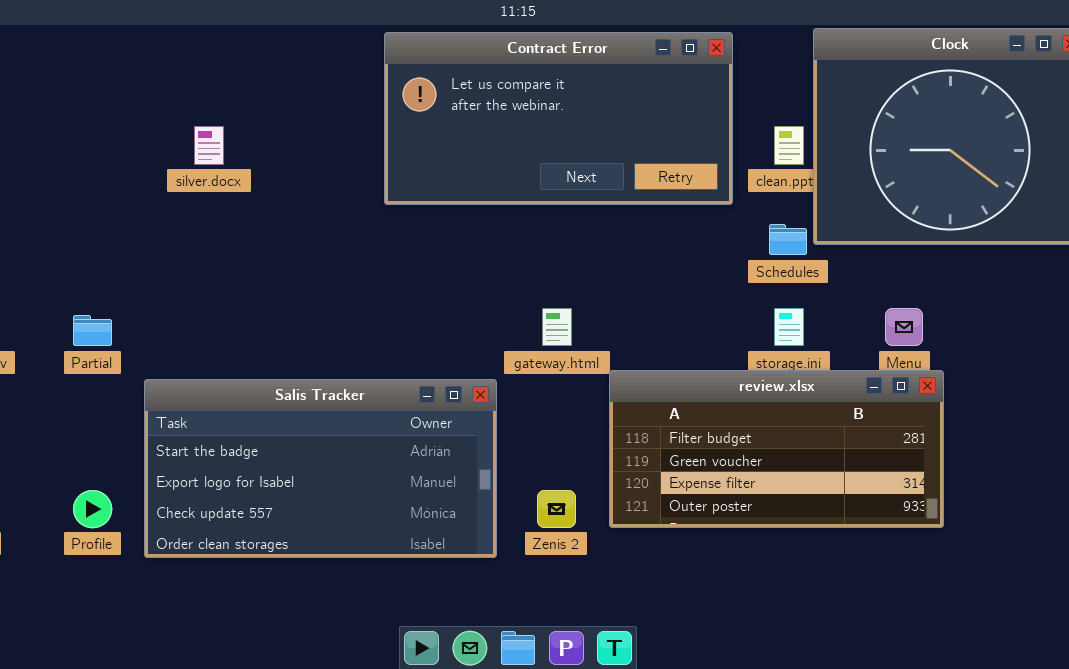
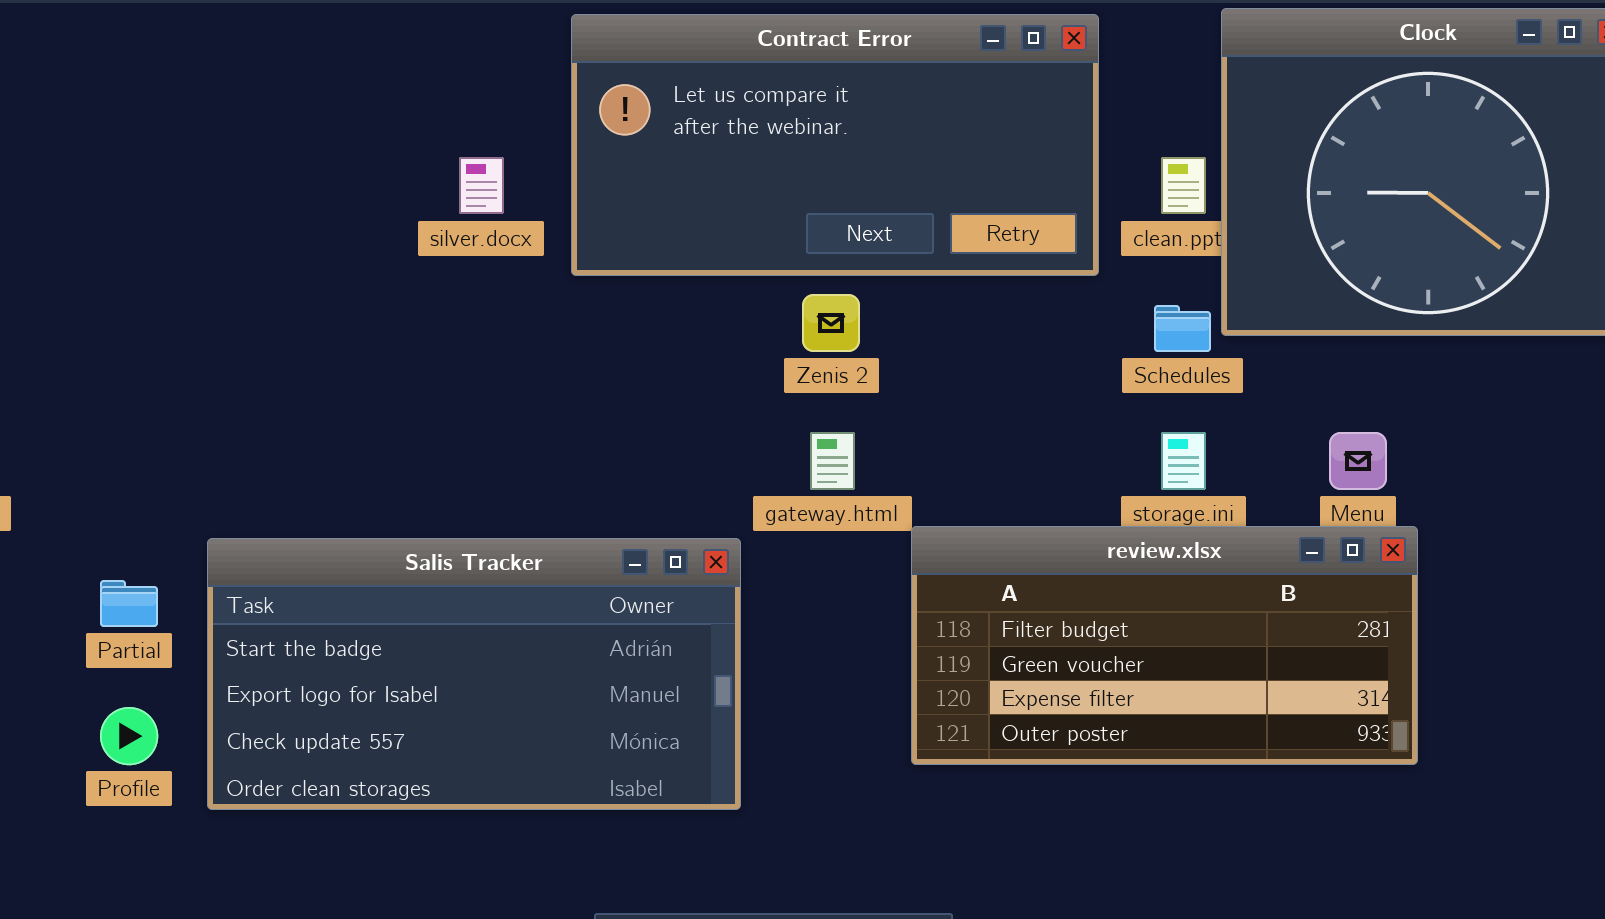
silver.docx: [194,126,224,165] -> [459,157,504,214], moved
Partial: [73,315,112,346] -> [100,580,158,627], moved
Zenis 2: [537,490,576,528] -> [802,294,860,352], moved

